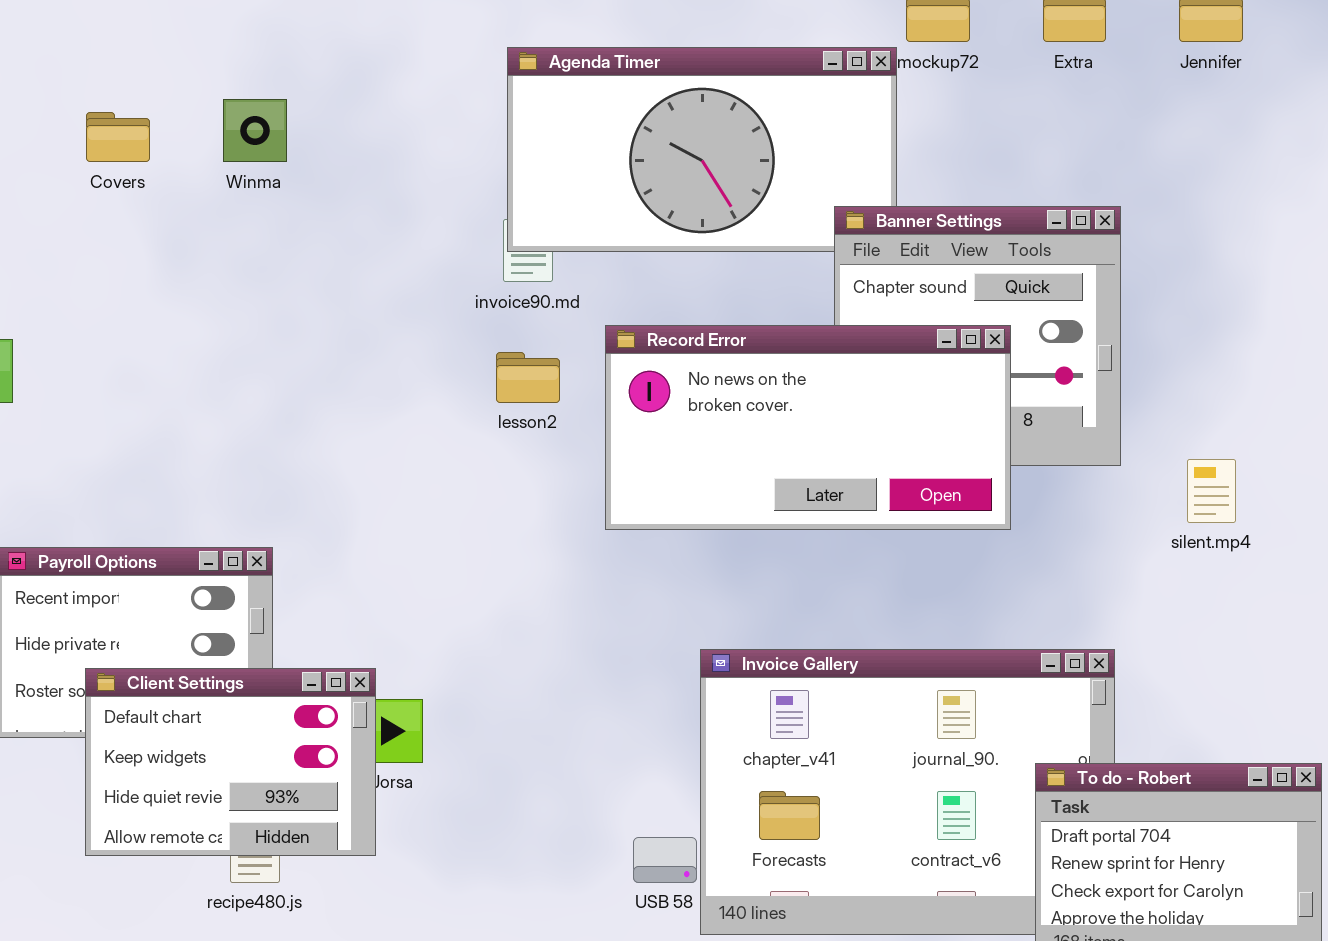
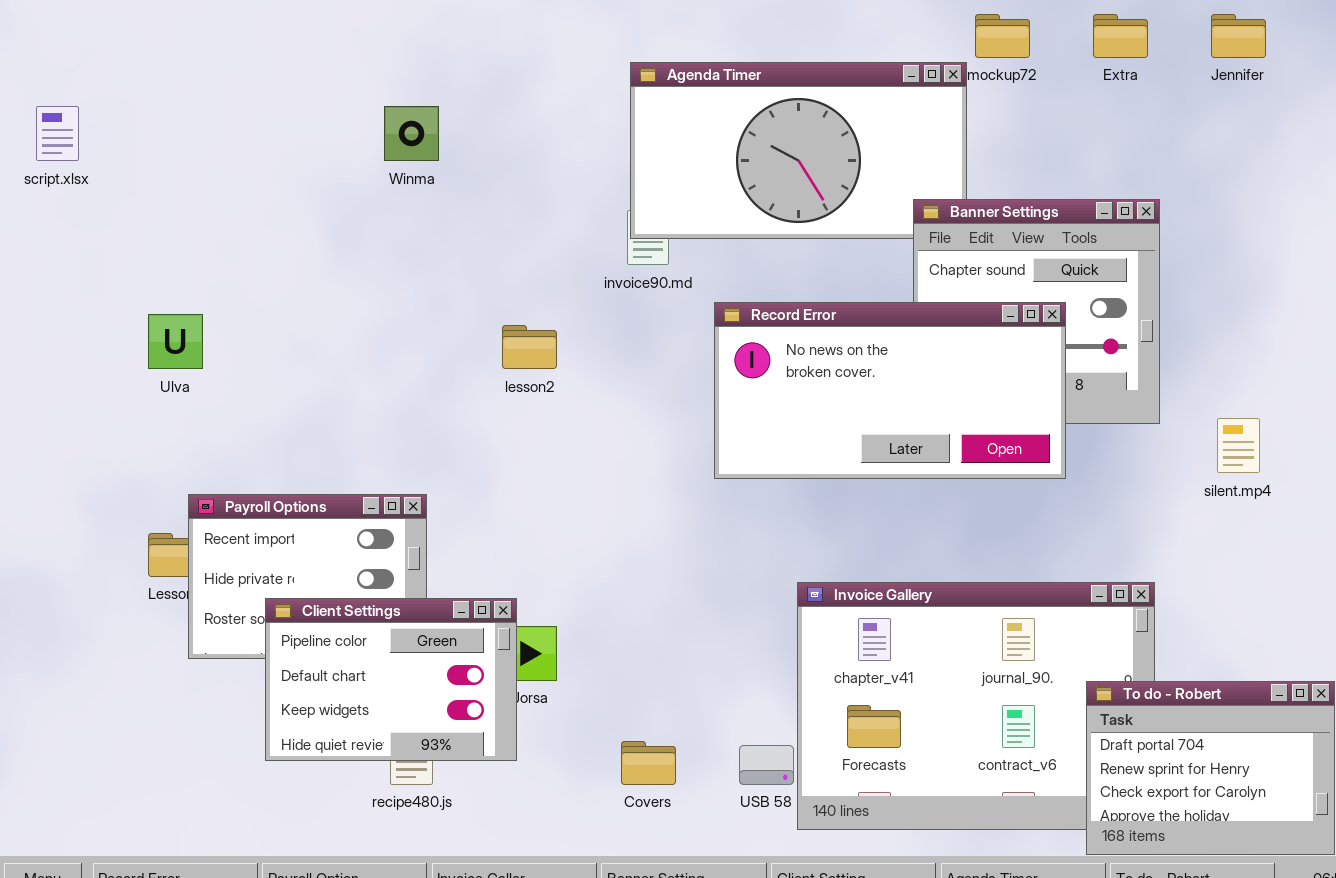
Covers: [86,112,150,162] -> [621,741,676,785], moved
lesson2: [496,352,560,403] -> [502,325,557,369], moved
Client Settings: [85,668,376,856] -> [265,598,517,761], scrolled up 1 row

